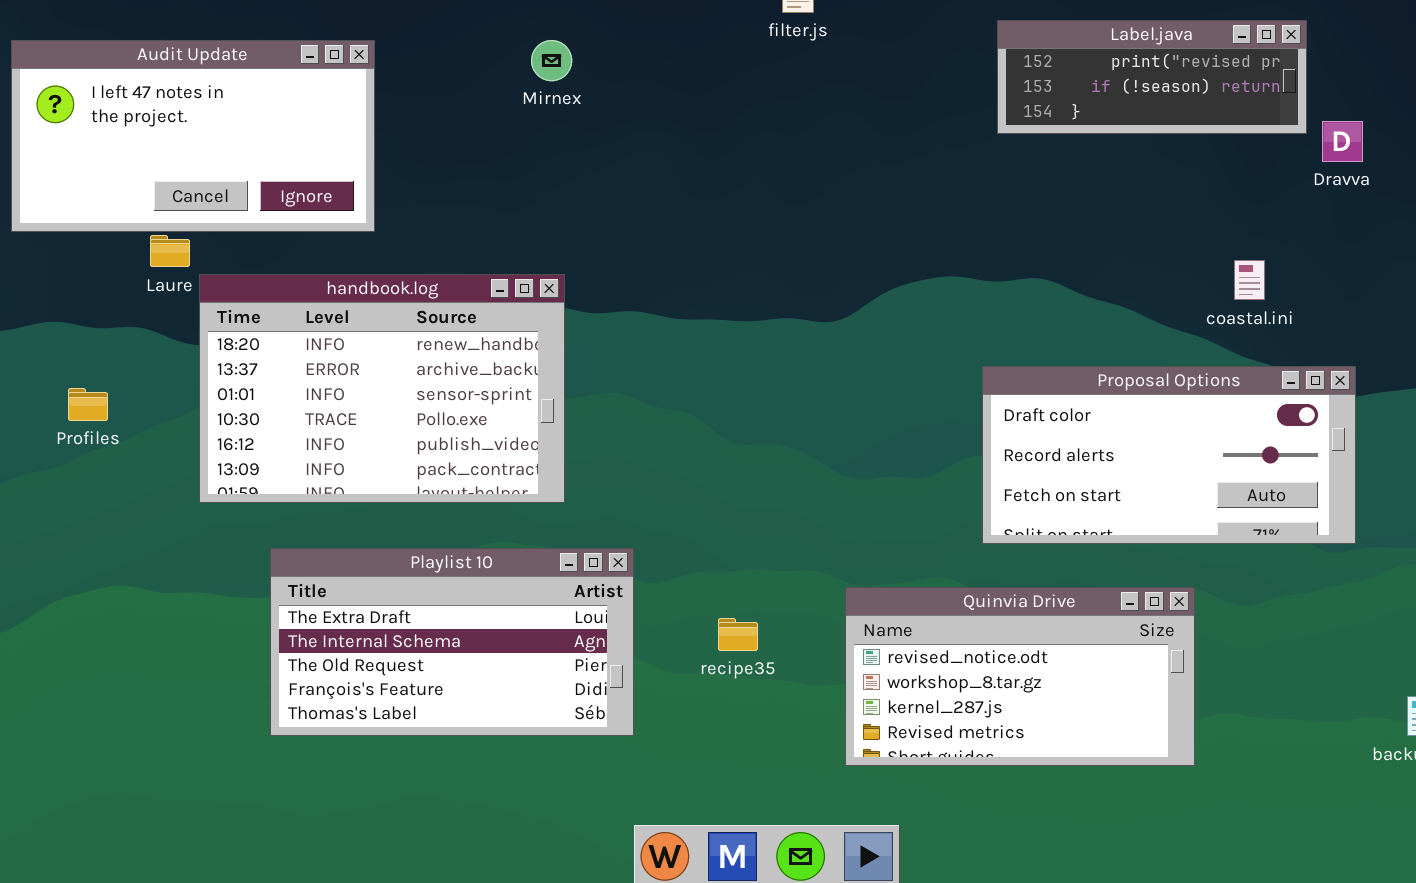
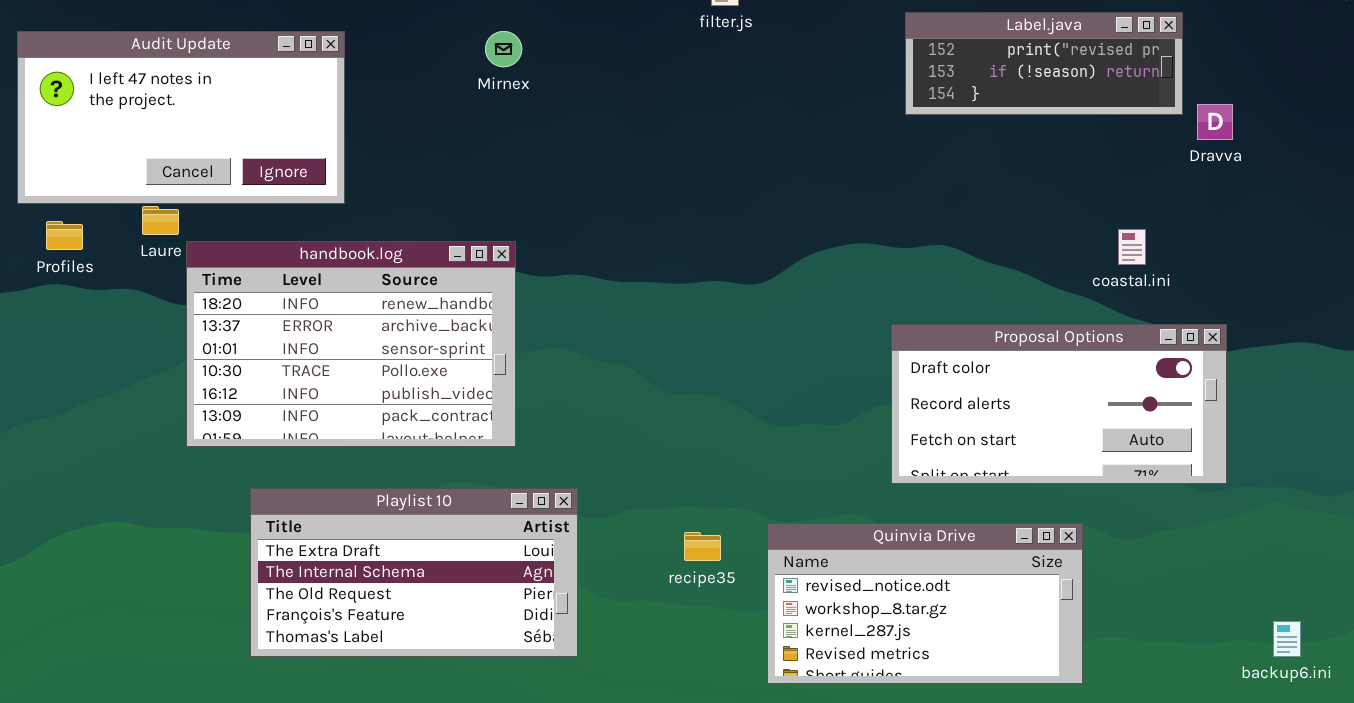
Profiles: [68,388,108,421] -> [46,221,83,250], moved
recipe35: [718,618,758,651] -> [684,532,721,561], moved

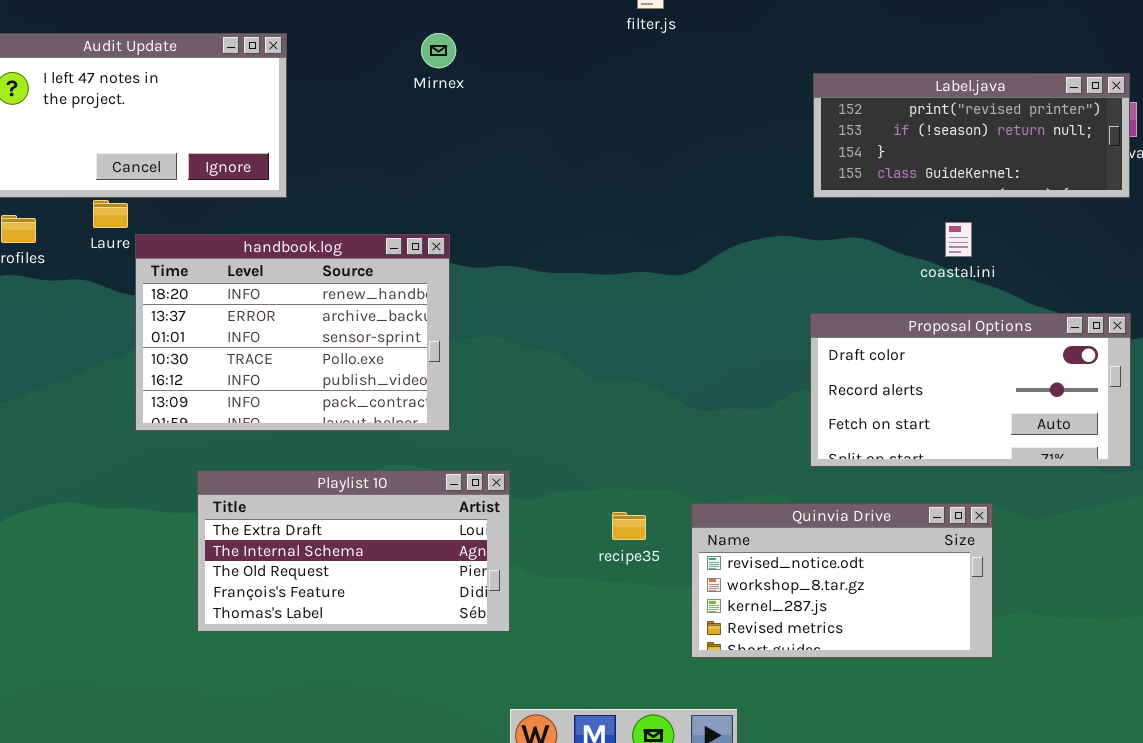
Label.java: [905,12,1183,115] -> [813,73,1130,198], moved, resized
coastal.ini: [1118,229,1146,265] -> [945,222,972,257], moved

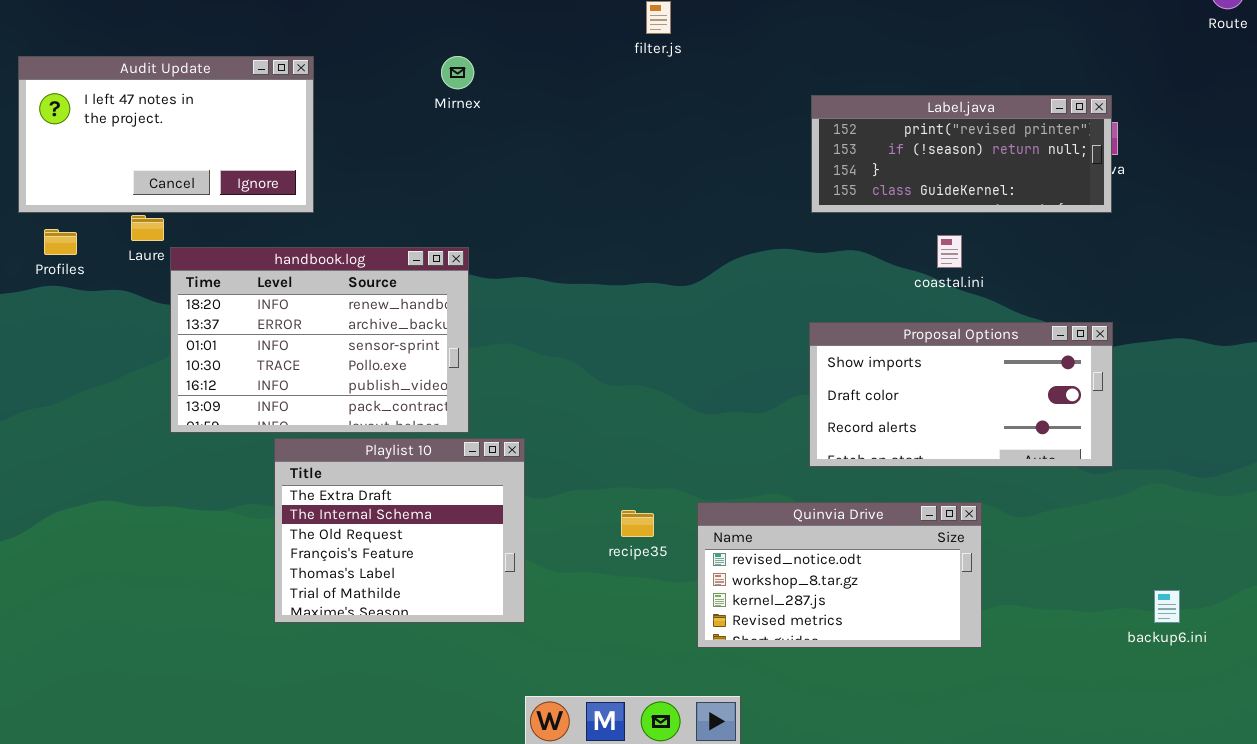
Proposal Options: [810,313,1131,467] -> [809,322,1113,467], scrolled up 1 row
Playlist 10: [197,470,510,632] -> [274,438,525,623], resized

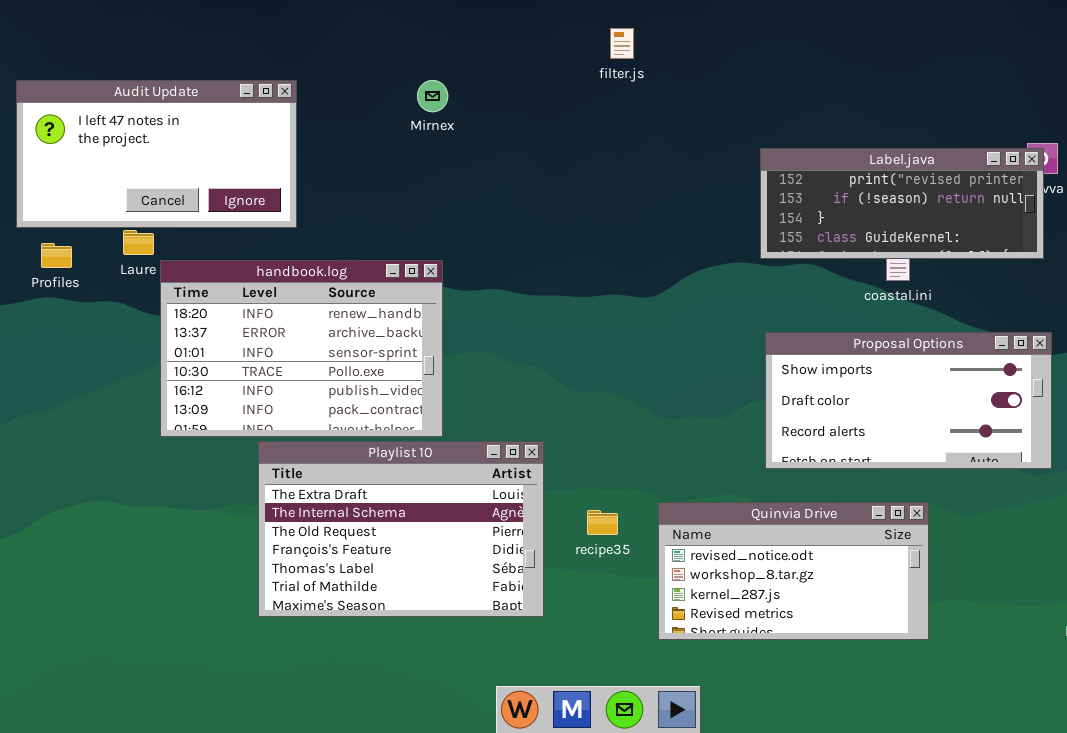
Label.java: [811,95,1112,213] -> [760,148,1044,259], moved
Playlist 10: [274,438,525,623] -> [258,441,544,617], resized

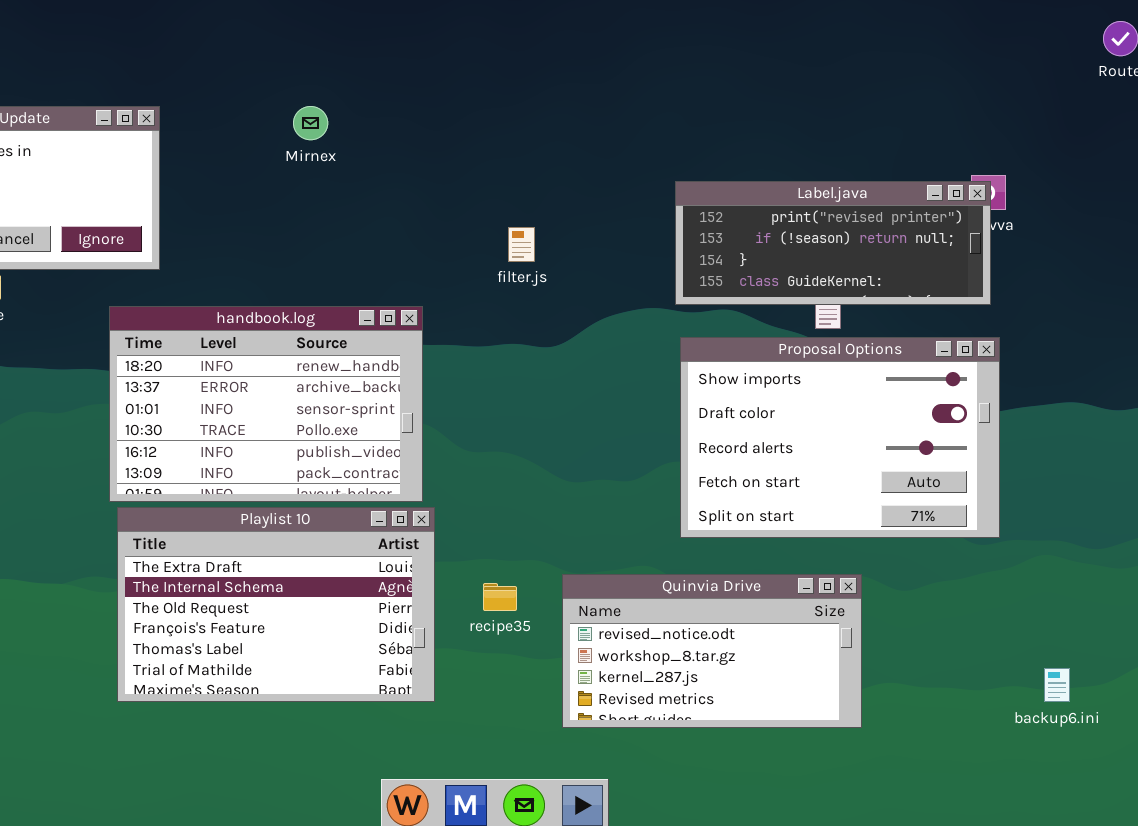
filter.js: [610,28,634,59] -> [508,227,535,262], moved
handbook.log: [160,260,443,437] -> [109,306,423,502], moved
Proposal Options: [765,332,1052,469] -> [680,337,1000,538], resized

